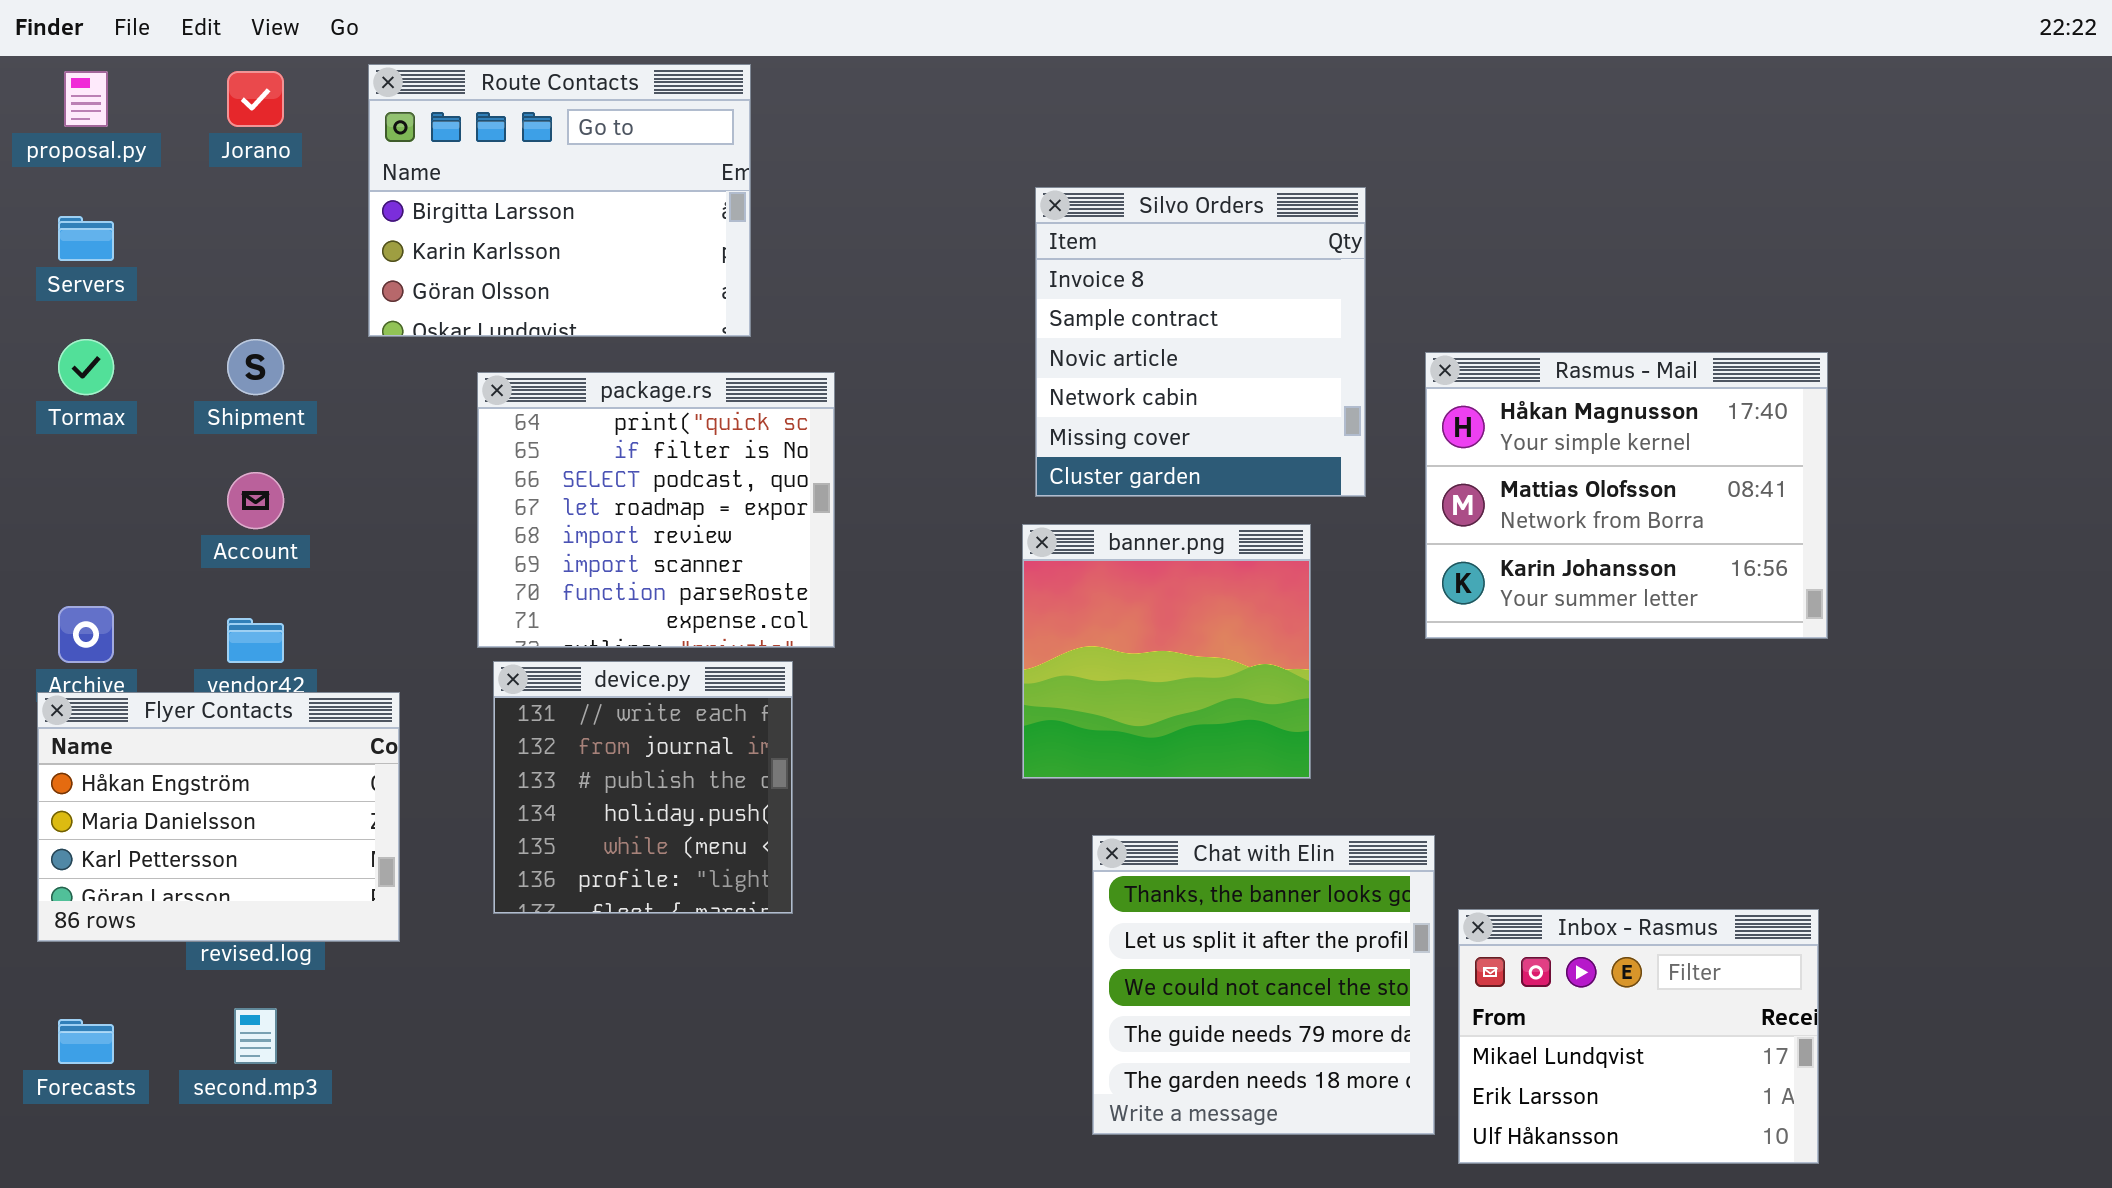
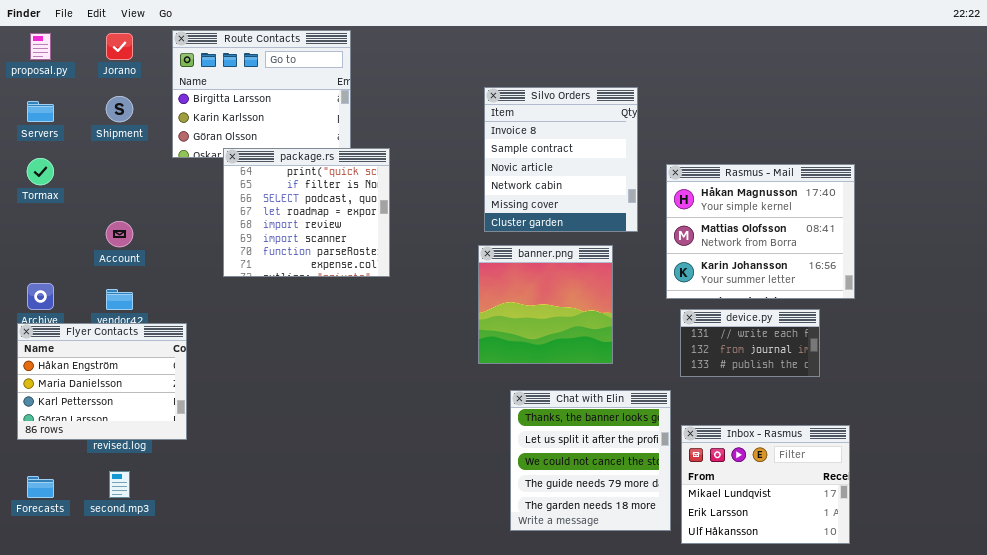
Shipment: [227,339,284,395] -> [106,96,133,122], moved
package.rs: [477,372,835,648] -> [223,148,390,277], moved
device.py: [493,661,793,914] -> [680,309,820,377], moved, resized

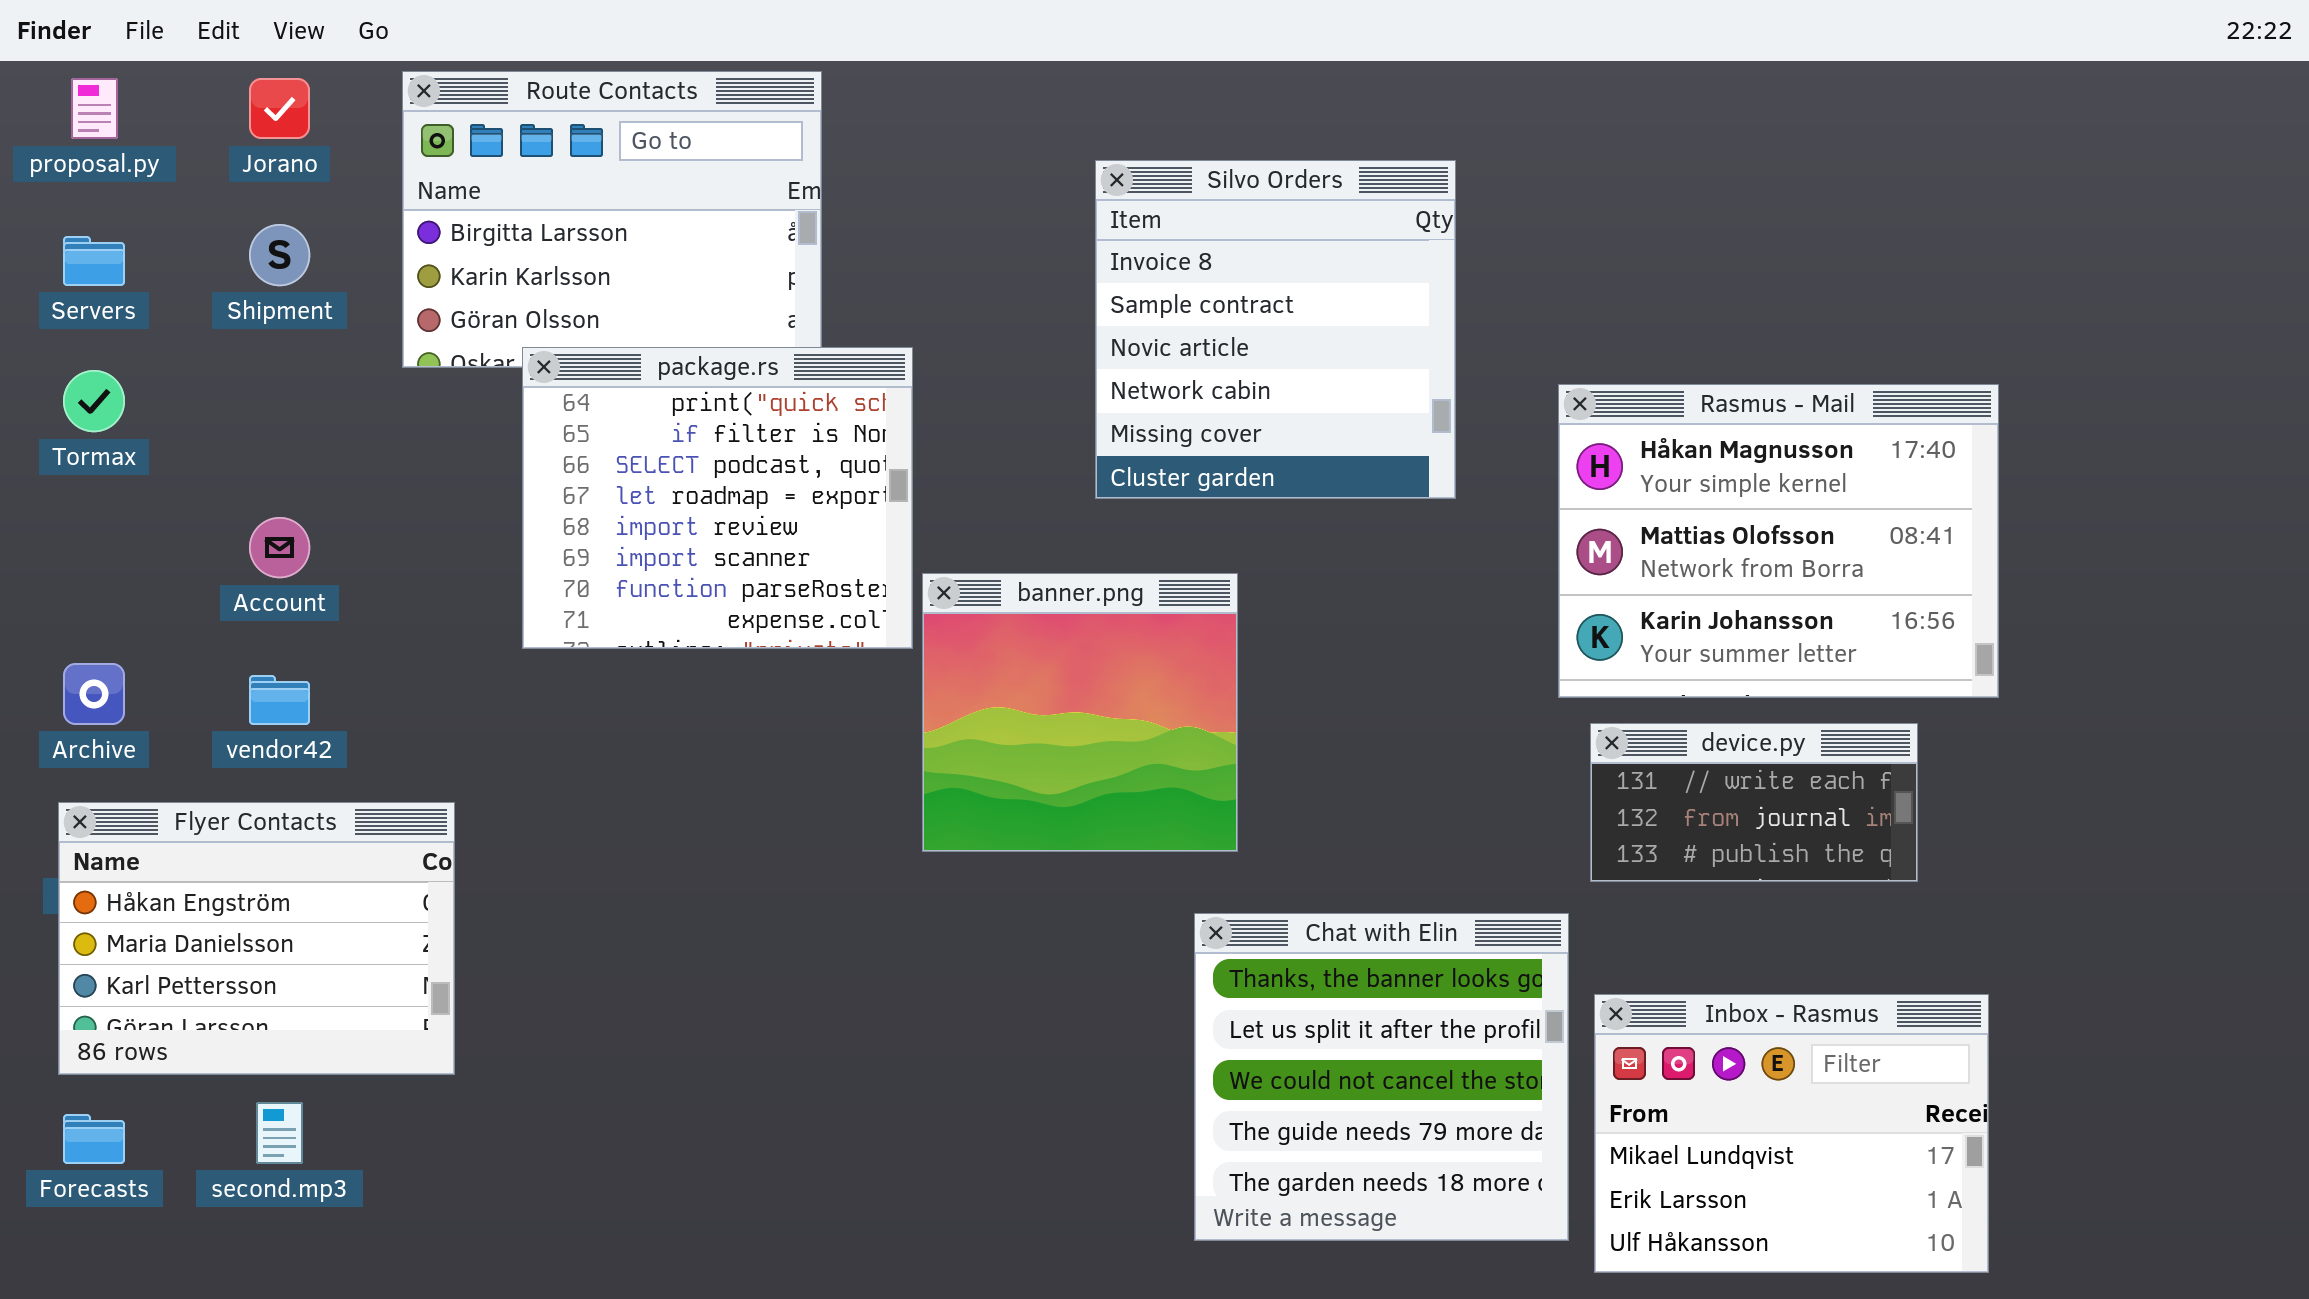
Silvo Orders: [484,87,638,232] -> [1095,160,1456,499], moved
banner.png: [478,245,613,364] -> [922,573,1238,852], moved
Flyer Contacts: [17,323,187,440] -> [58,802,455,1075], moved

